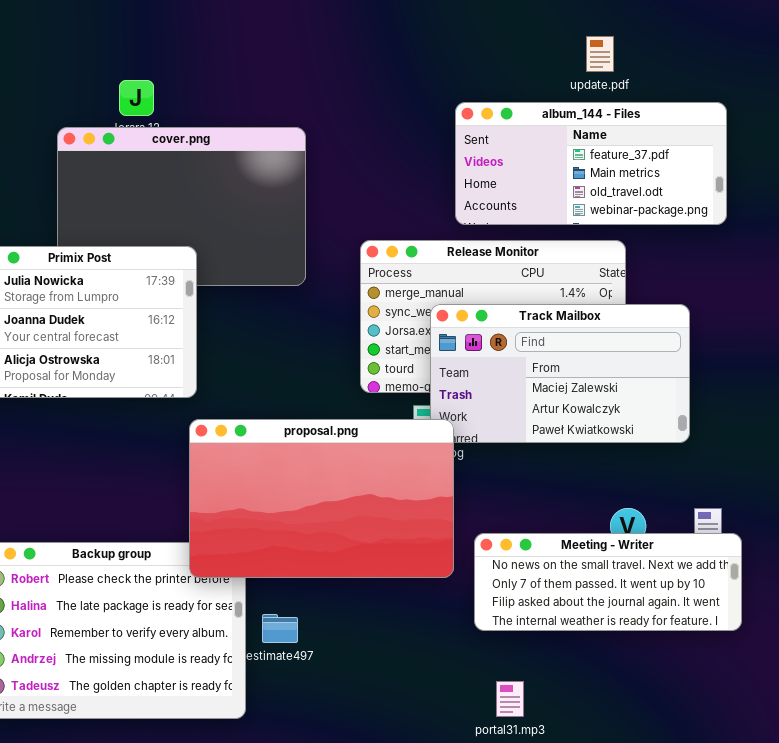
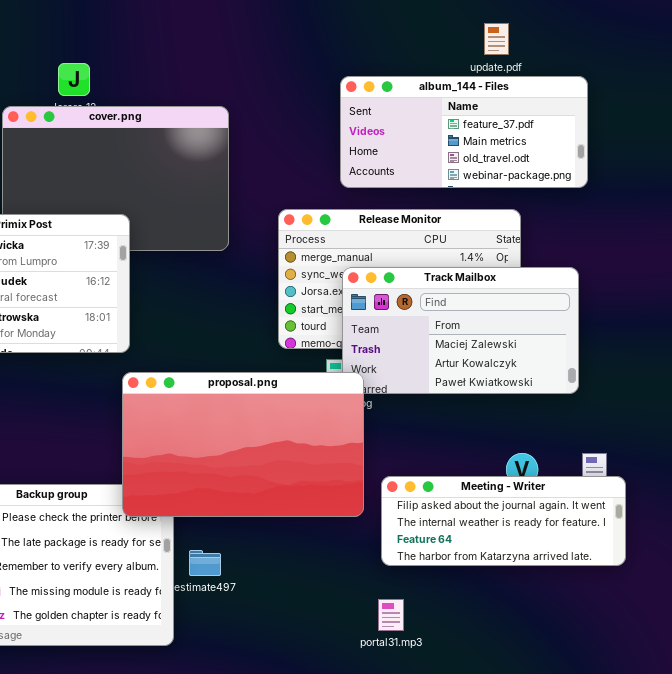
album_144 - Files: [455,102,727,225] -> [340,76,588,188], moved
Meeting - Writer: [474,533,742,631] -> [381,476,626,566], scrolled down 2 rows
portal31.mp3: [496,681,524,717] -> [378,599,404,631], moved

